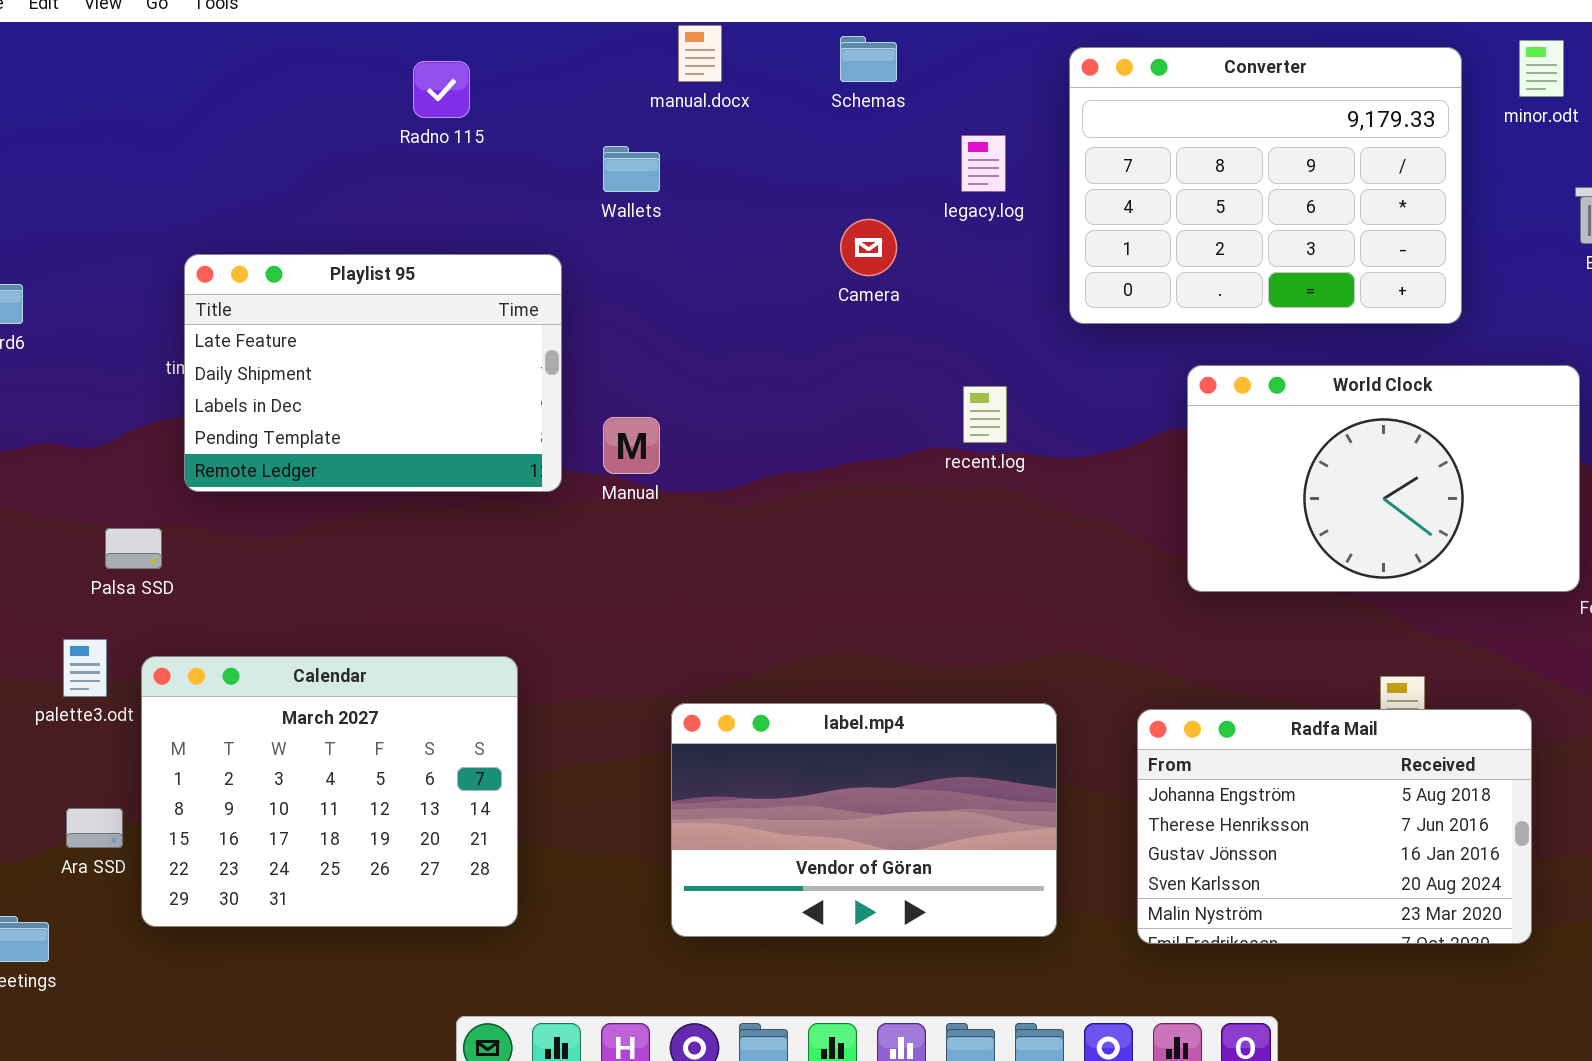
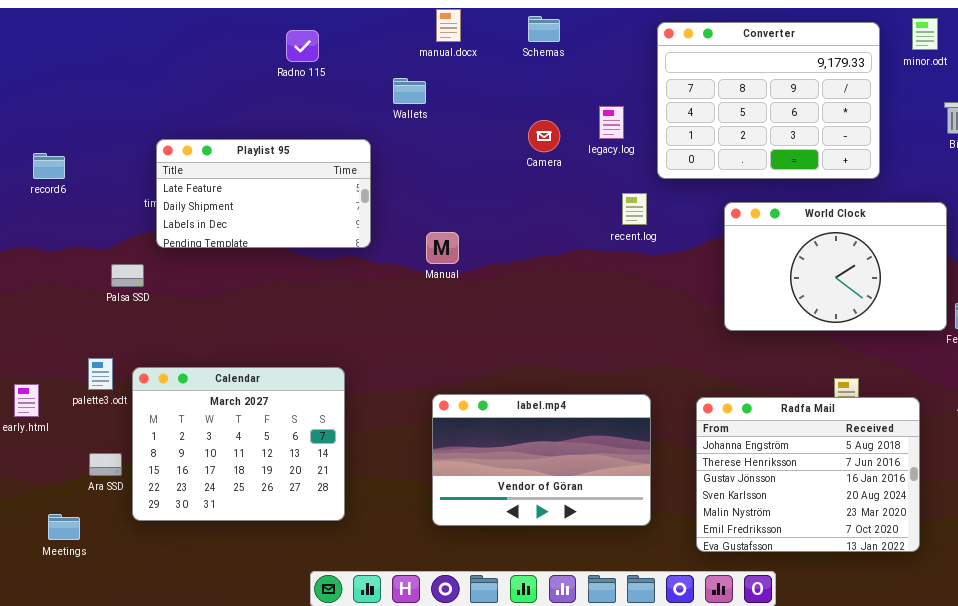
legacy.log: [961,135,1006,192] -> [599,106,624,139], moved
Playlist 95: [184,254,562,492] -> [156,139,371,248], resized
recent.log: [963,386,1007,443] -> [622,193,647,225], moved
Manual: [603,417,660,474] -> [426,232,459,264], moved
Palsa SSD: [105,528,162,569] -> [111,264,144,287], moved
Radfa Mail: [1137,709,1532,944] -> [696,397,920,552], resized

